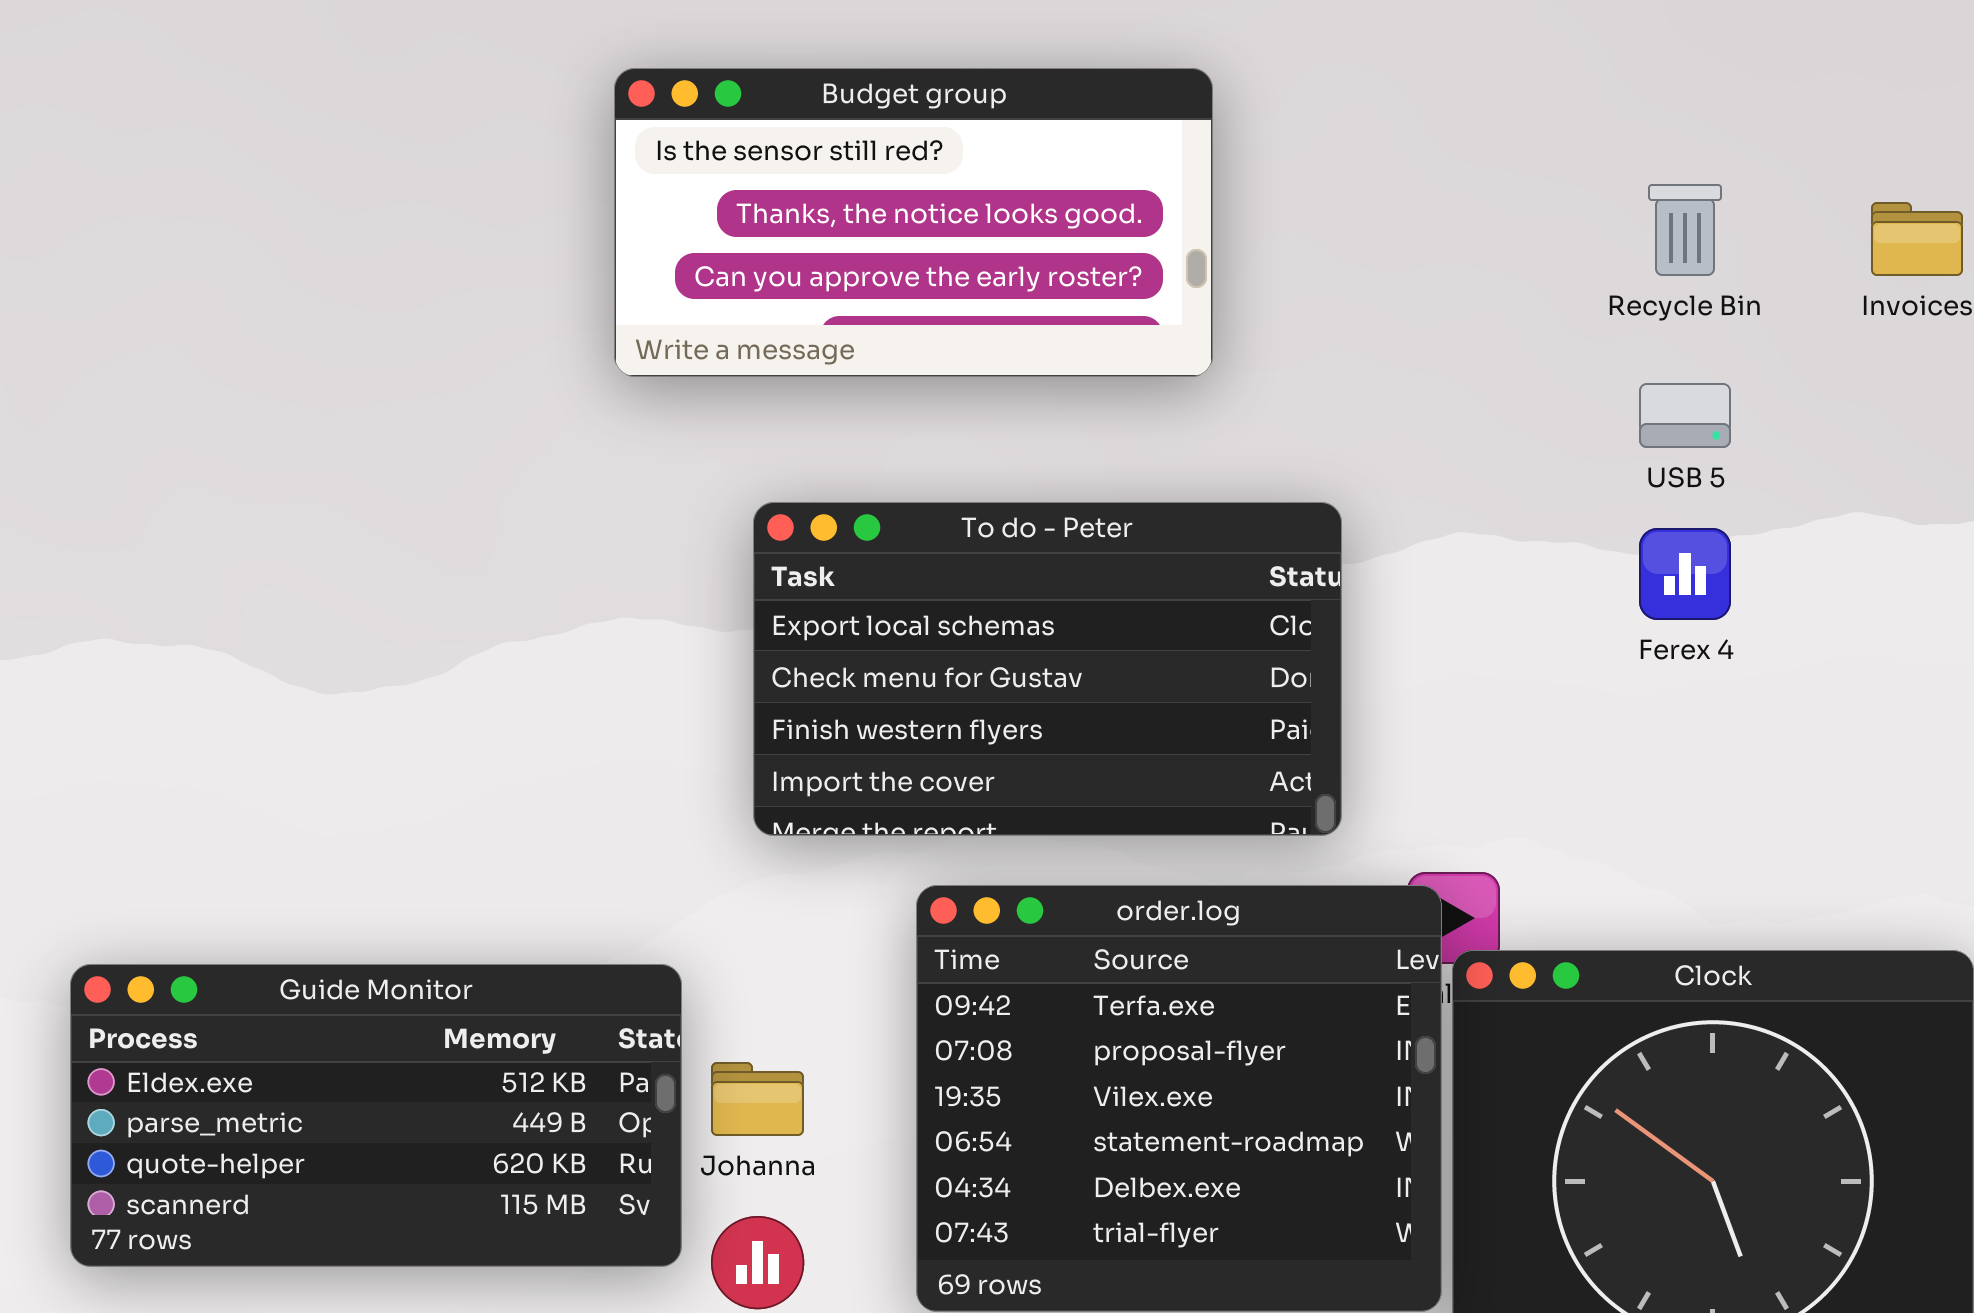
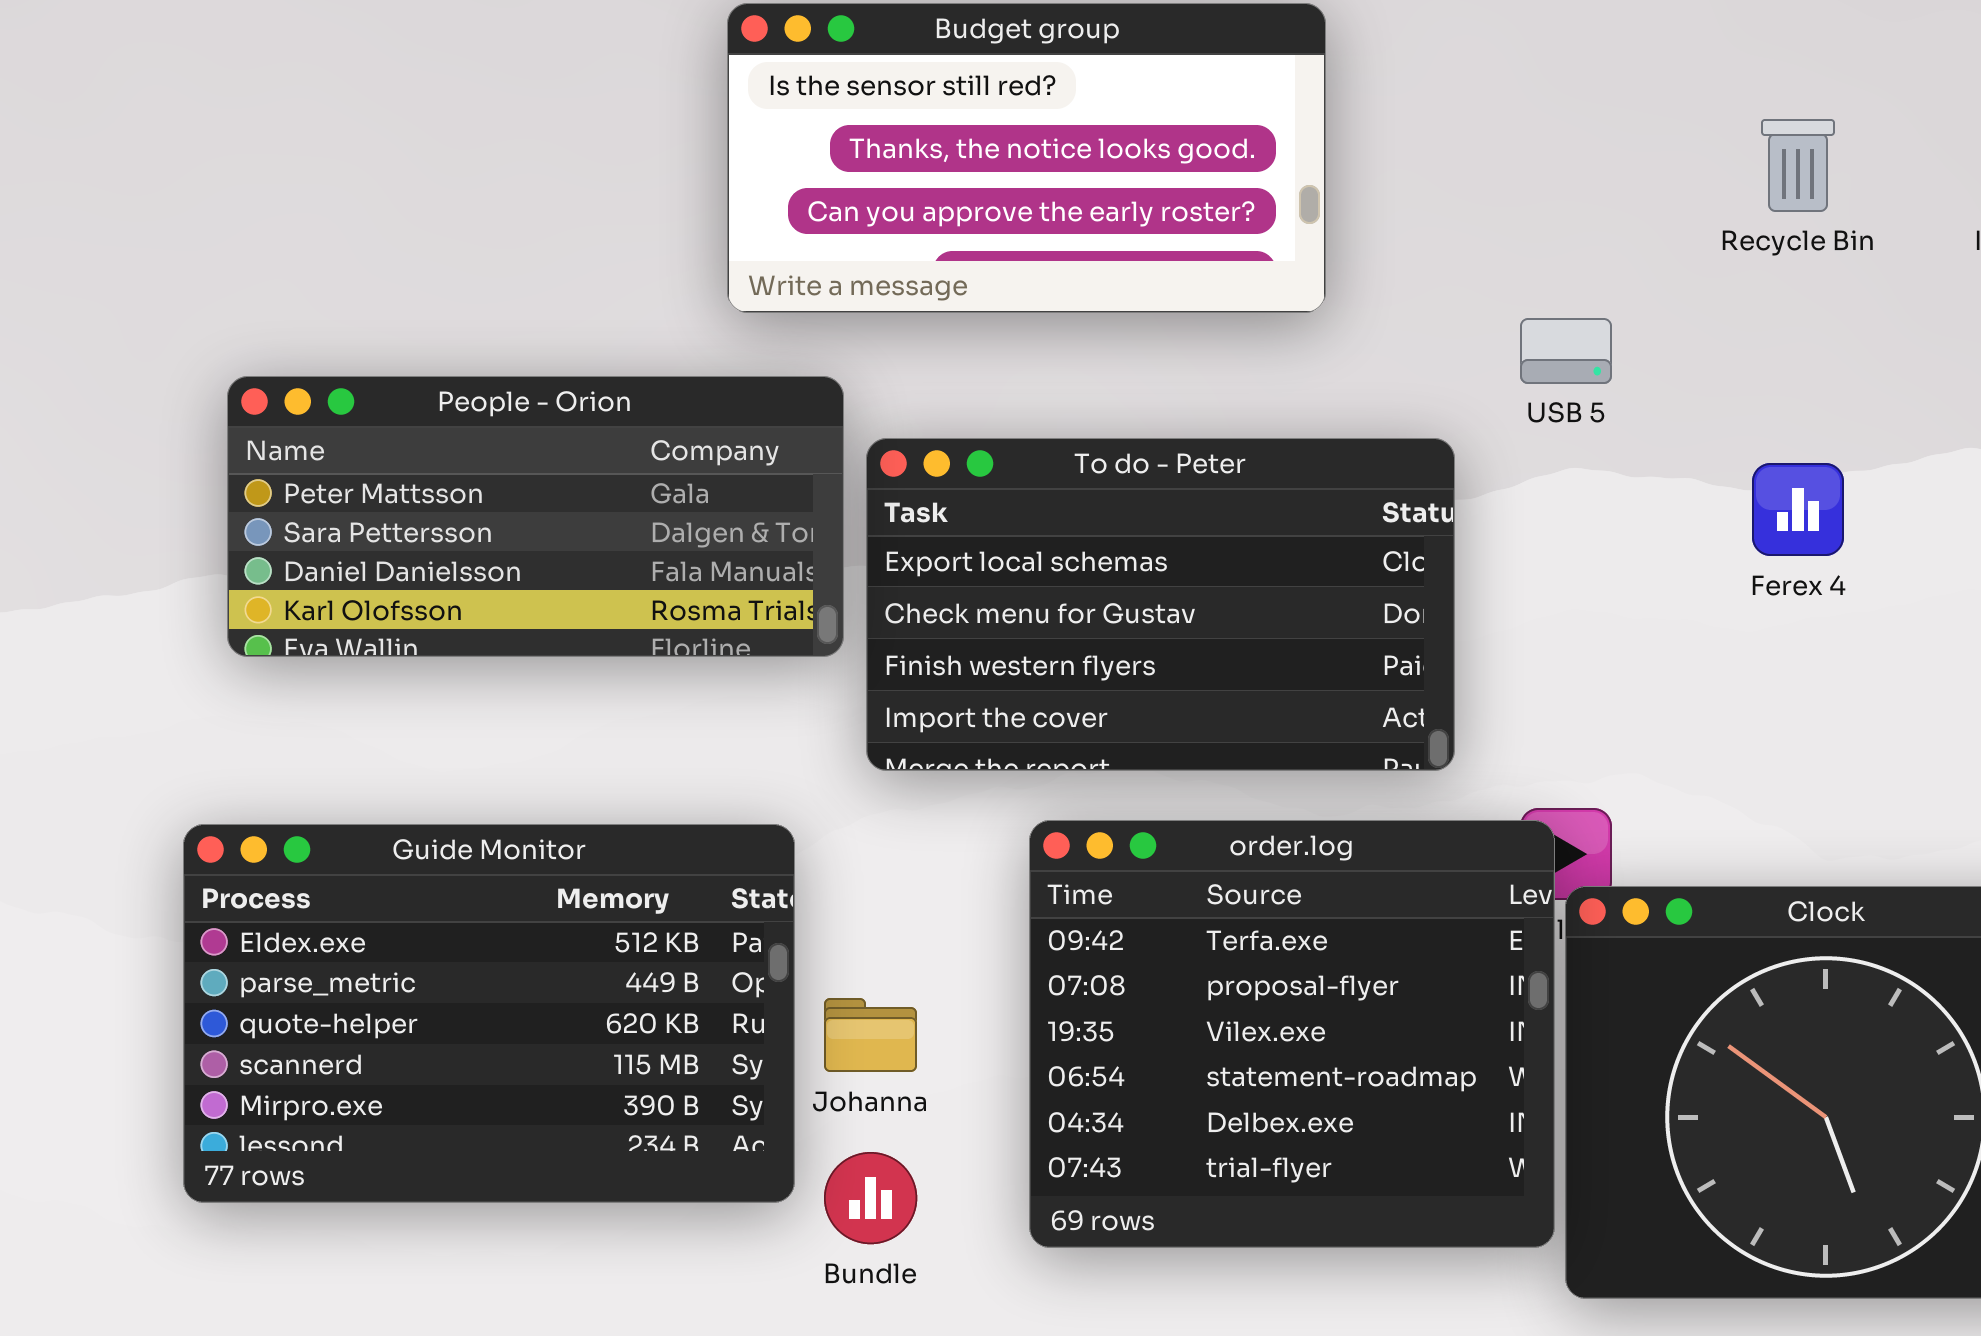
USB 5: [1639,383,1731,448] -> [1520,318,1612,384], moved
People - Orion: none -> [227,376,844,657], opened
Guide Monitor: [70,964,682,1267] -> [183,824,795,1203], resized

